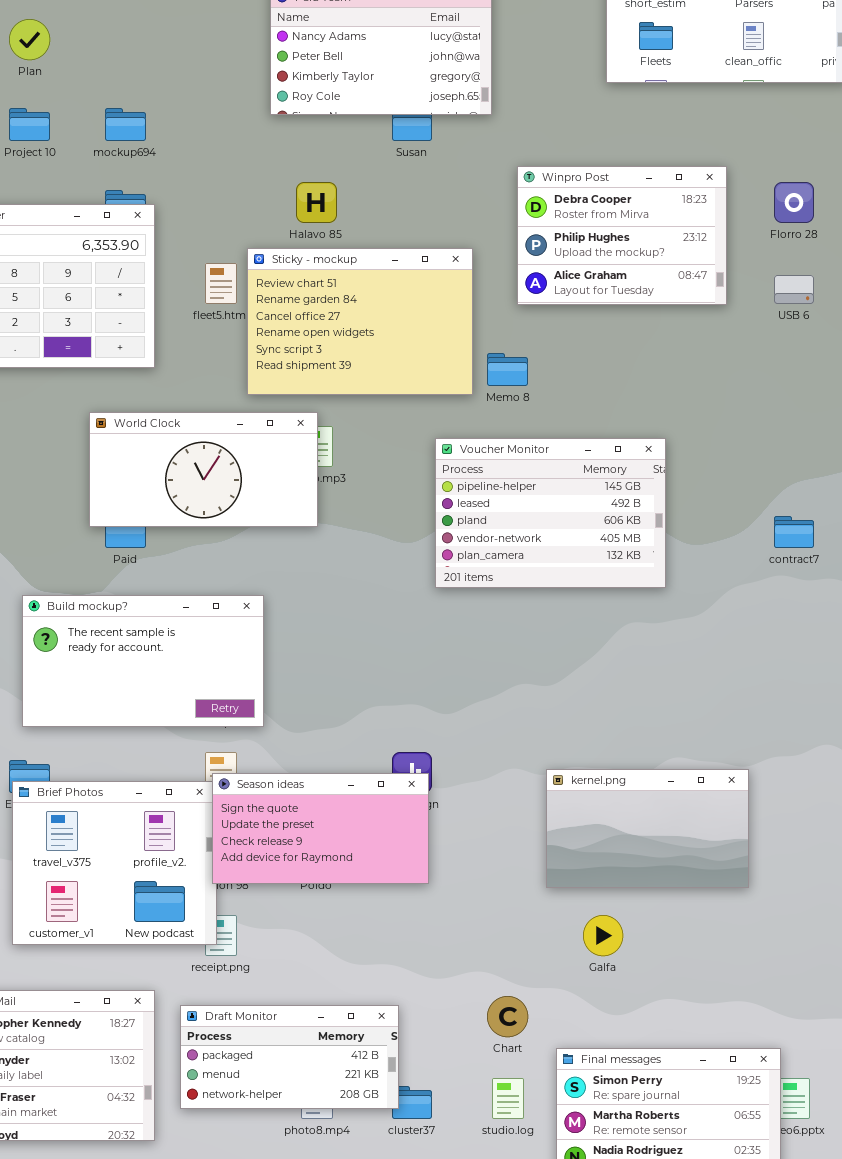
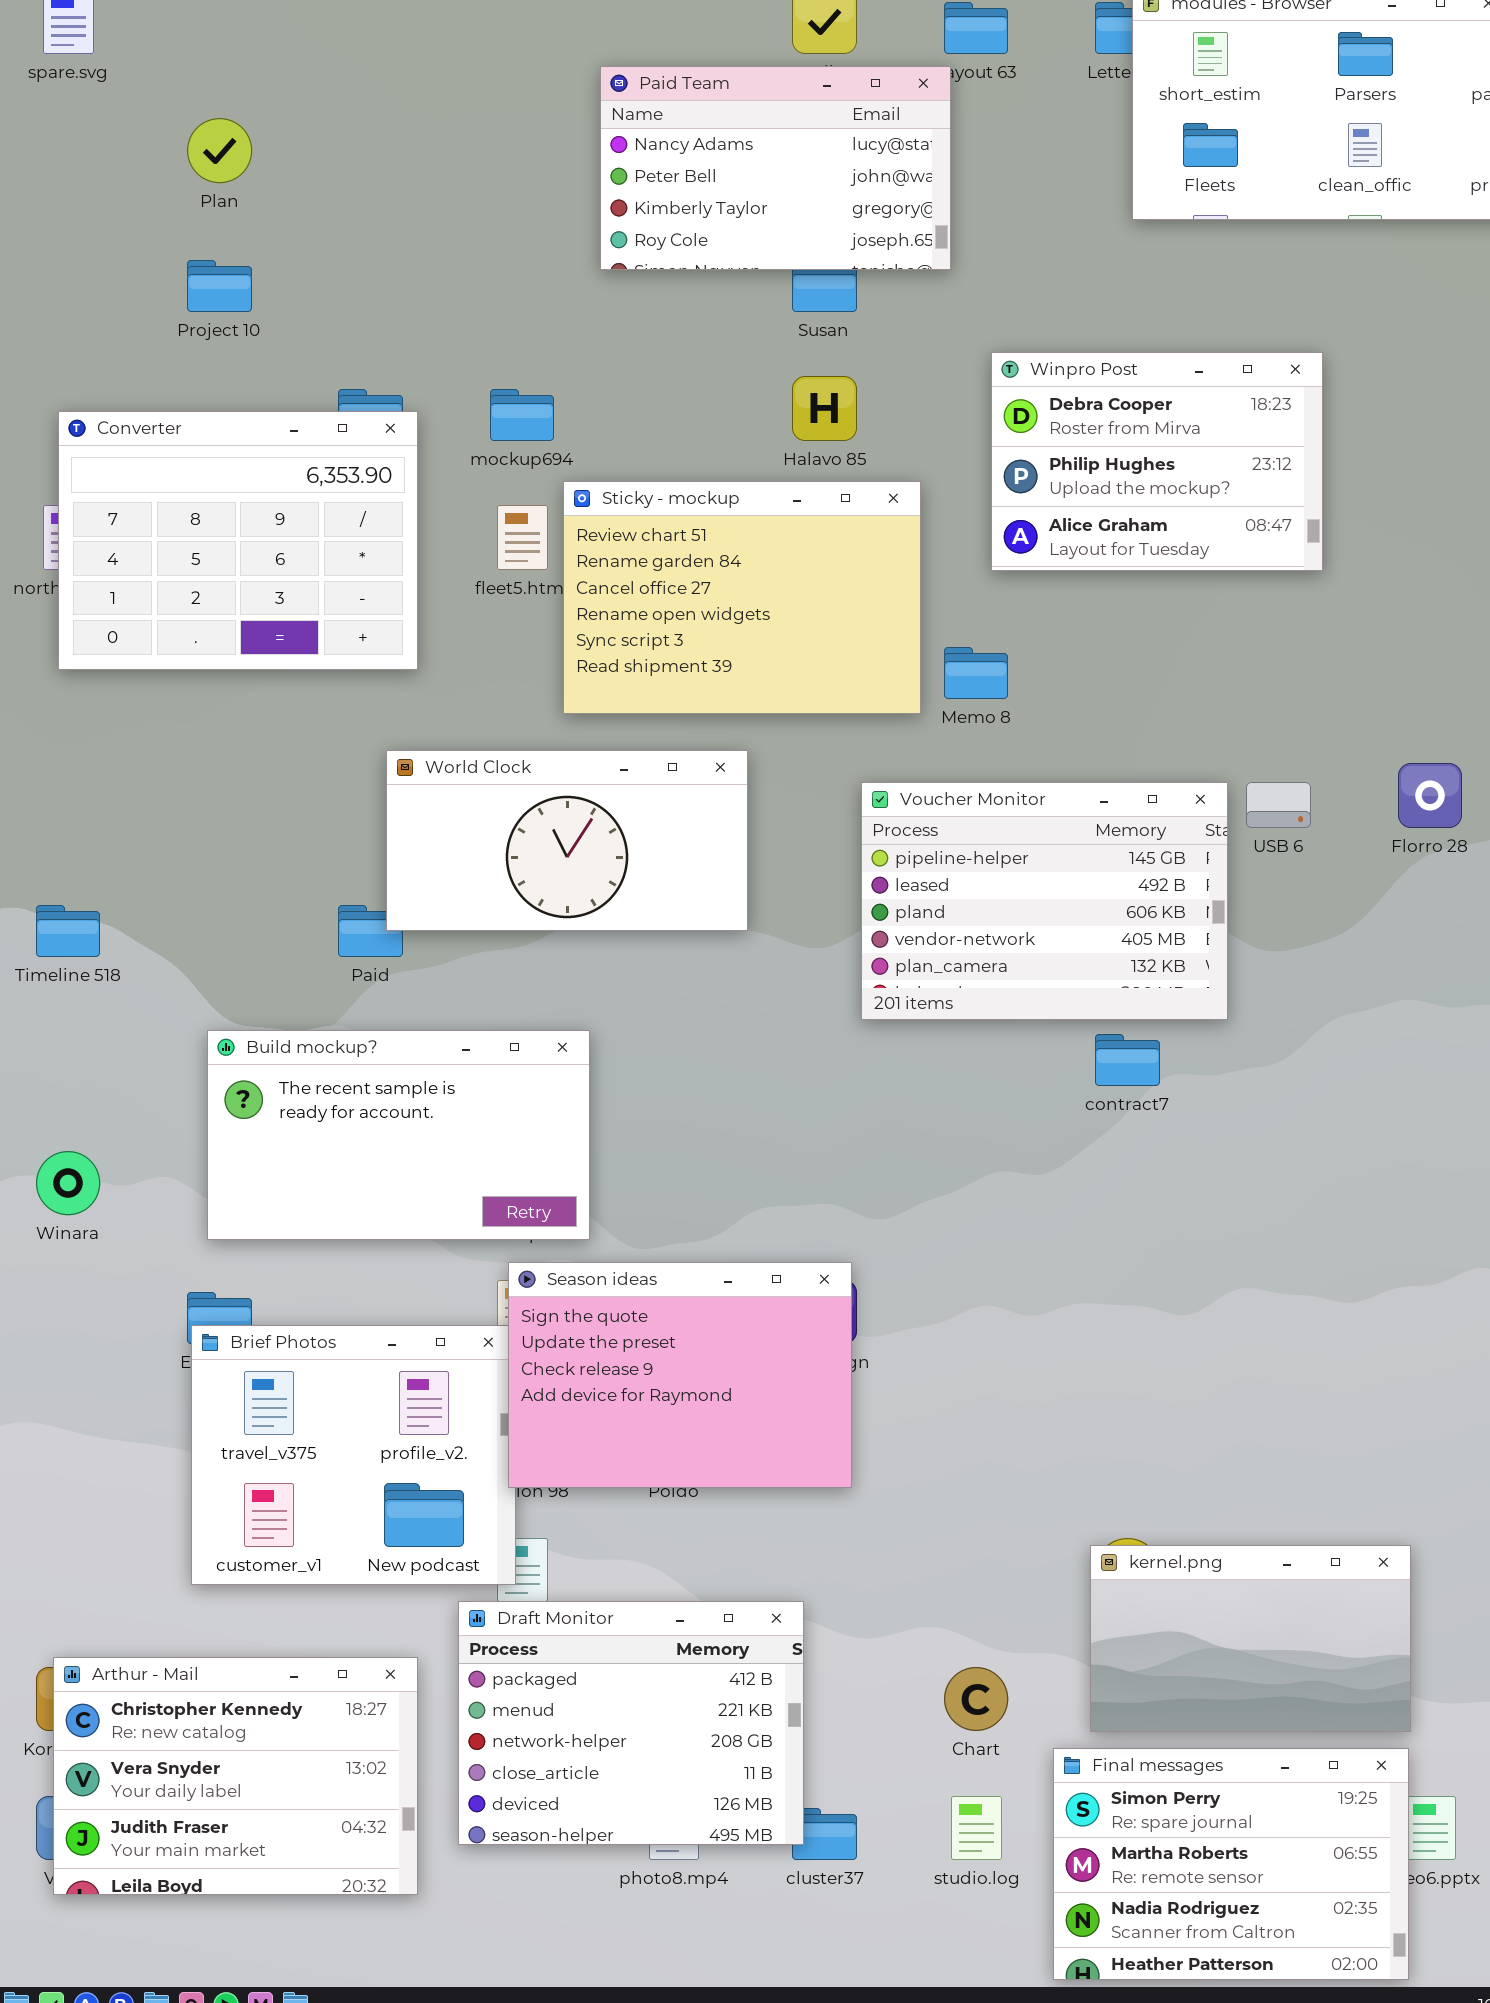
mockup694: [105,108,146,141] -> [490,389,554,441], moved
Halavo 85: [296,182,337,223] -> [792,376,857,441], moved
Florro 28: [774,182,814,223] -> [1398,763,1462,828], moved
USB 6: [774,275,814,304] -> [1246,782,1311,828], moved
World Clock: [89,412,318,527] -> [386,750,748,931], moved
contract7: [774,516,814,548] -> [1095,1034,1160,1086], moved
kernel.png: [546,769,749,888] -> [1090,1545,1411,1732], moved
Season ideas: [212,773,429,884] -> [508,1262,852,1488], resized
Draft Monitor: [180,1005,399,1109] -> [458,1601,804,1845], resized

